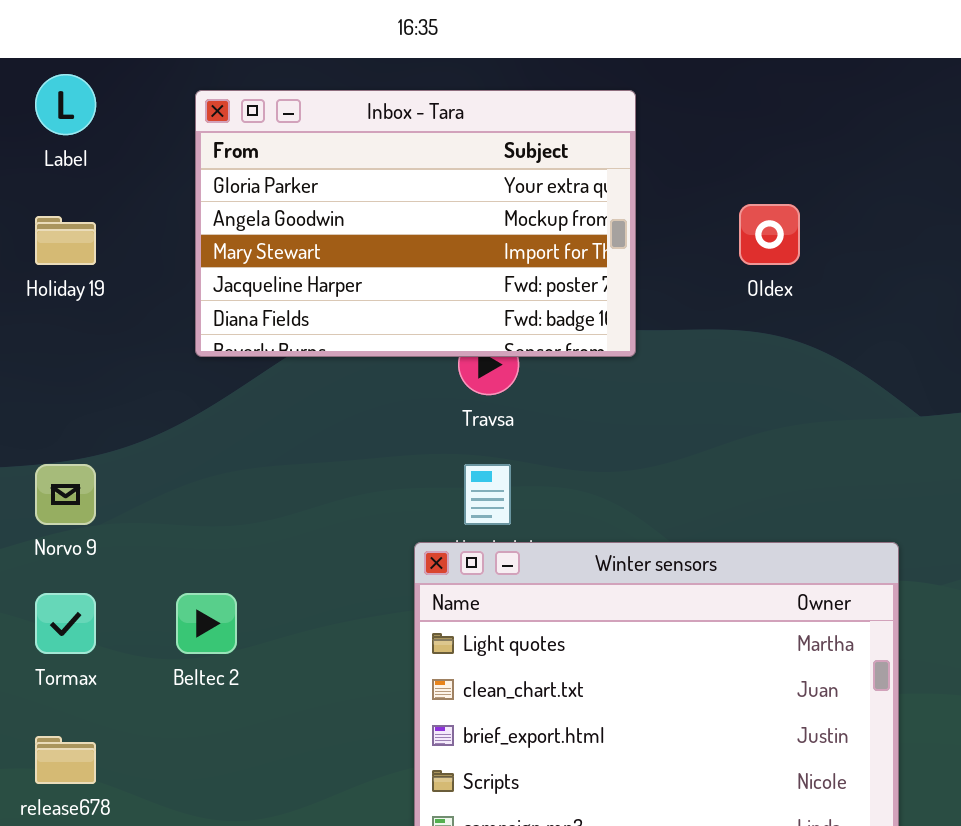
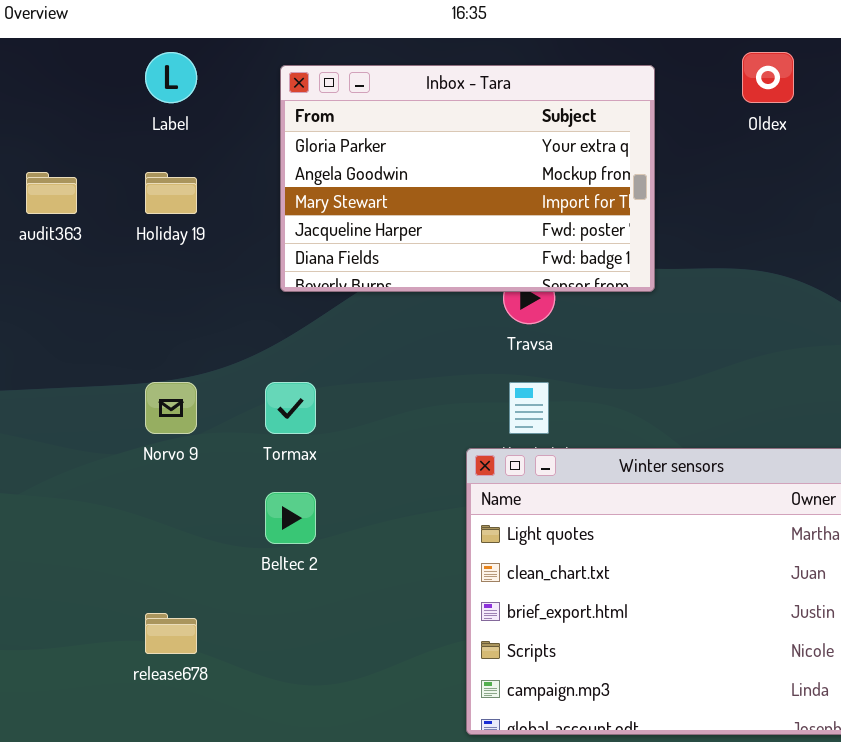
Oldex: [739,204,800,265] -> [742,52,794,103], moved
Tormax: [35,593,96,654] -> [265,382,316,434], moved

